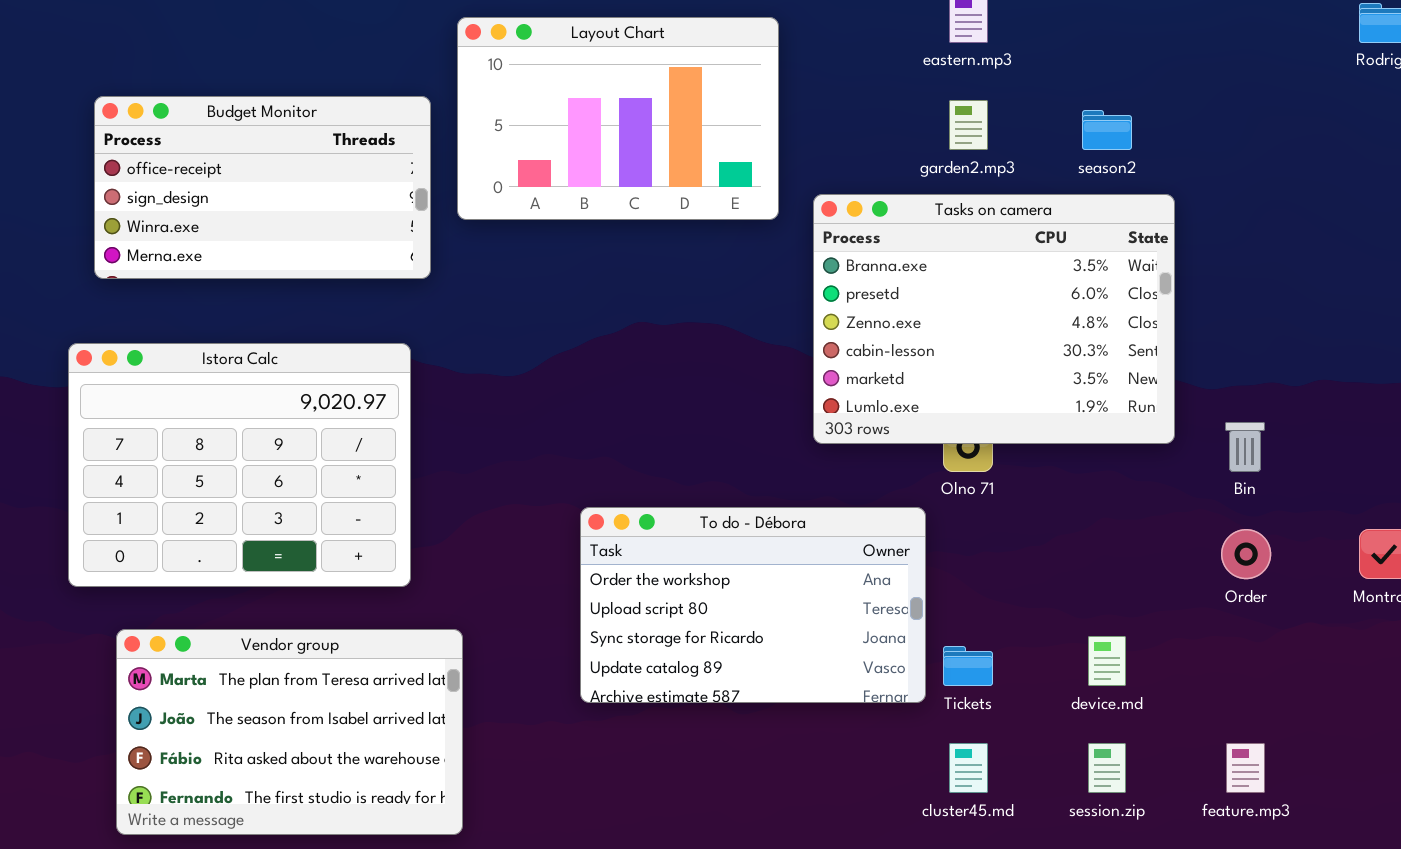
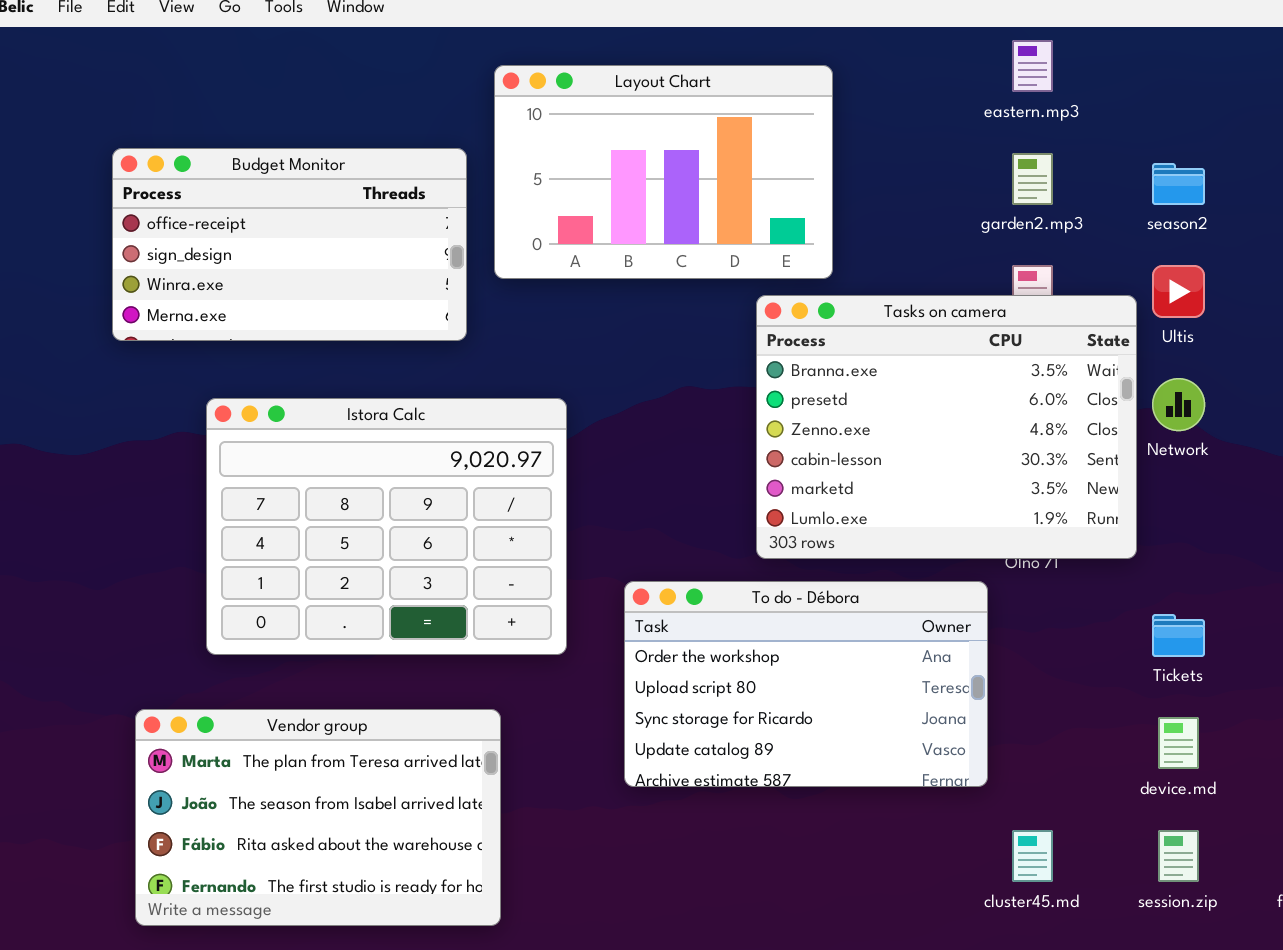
Tasks on camera: [813,194,1175,444] -> [756,295,1137,559], moved
Istora Calc: [68,343,411,587] -> [206,398,567,655], moved
Tickets: [943,646,993,686] -> [1152,614,1205,657], moved

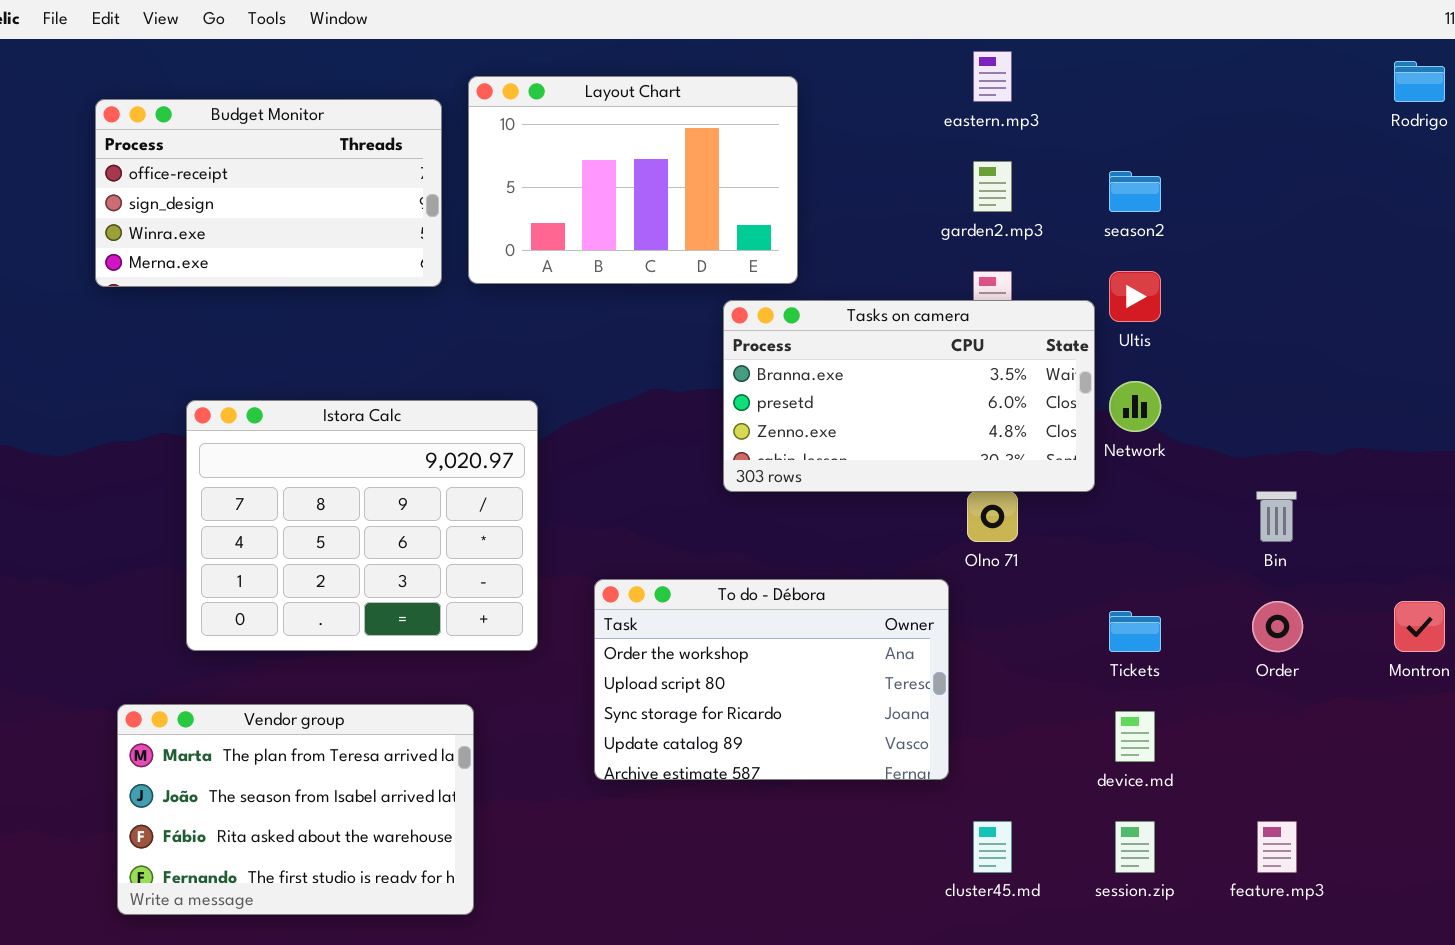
Budget Monitor: [112,148,467,341] -> [95,99,442,287], moved
Tasks on camera: [756,295,1137,559] -> [723,300,1095,492], resized

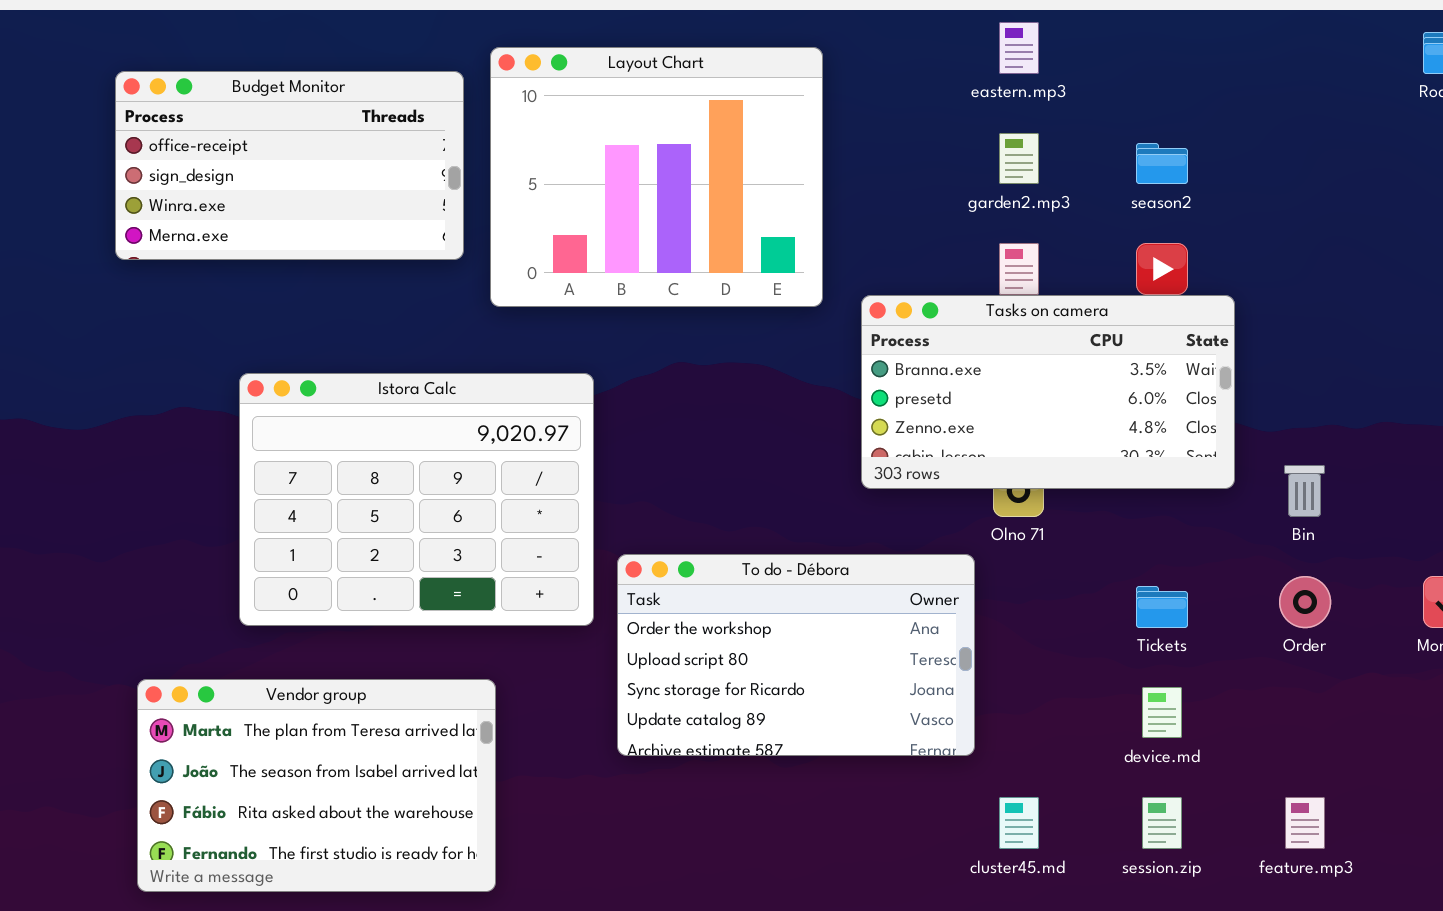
Layout Chart: [468,76,798,284] -> [490,47,823,307], resized
Tasks on camera: [723,300,1095,492] -> [861,295,1235,489], moved
Istora Calc: [186,400,538,651] -> [239,373,594,626], moved

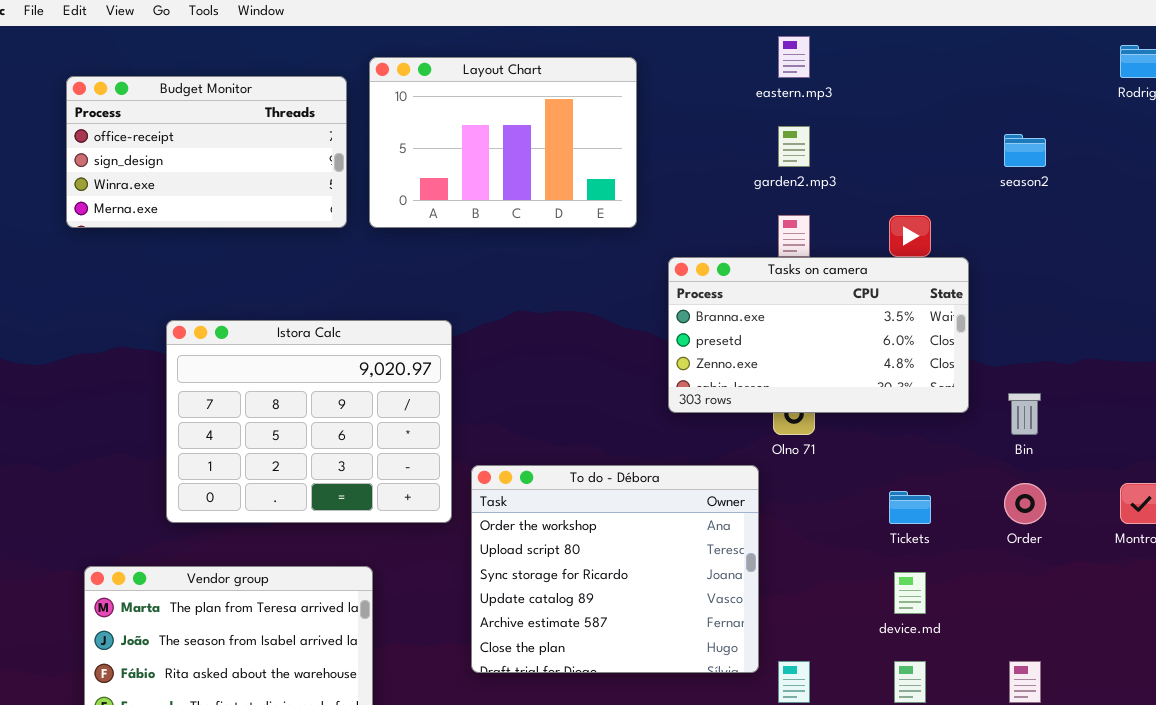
Layout Chart: [490,47,823,307] -> [369,57,637,228], resized
season2: [1136,143,1188,184] -> [1004,134,1046,167], moved
To do - Débora: [617,554,975,756] -> [471,465,759,673], resized

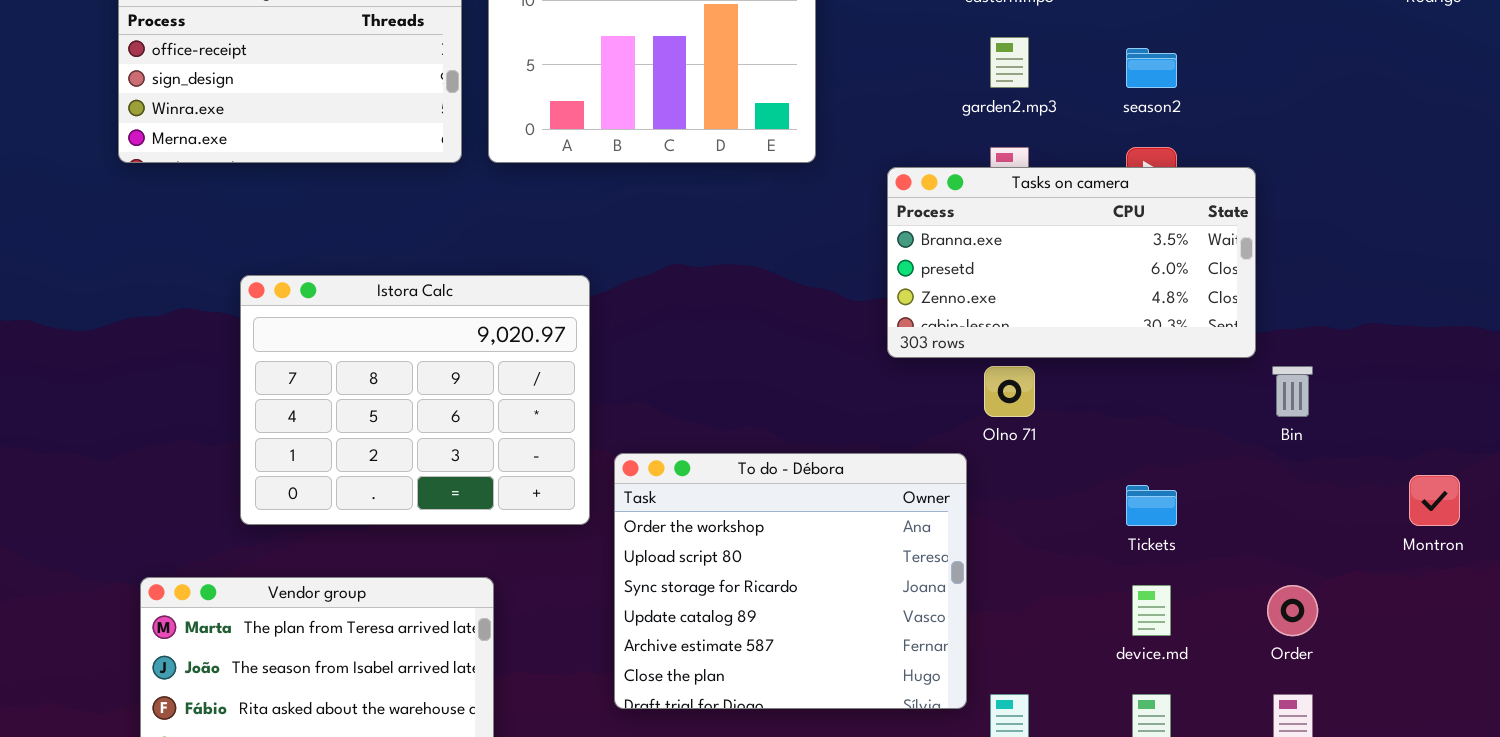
season2: [1004,134,1046,167] -> [1126,48,1177,88], moved
Tasks on camera: [668,257,969,413] -> [887,167,1256,358], moved
Order: [1004,483,1046,524] -> [1267,585,1318,636], moved

